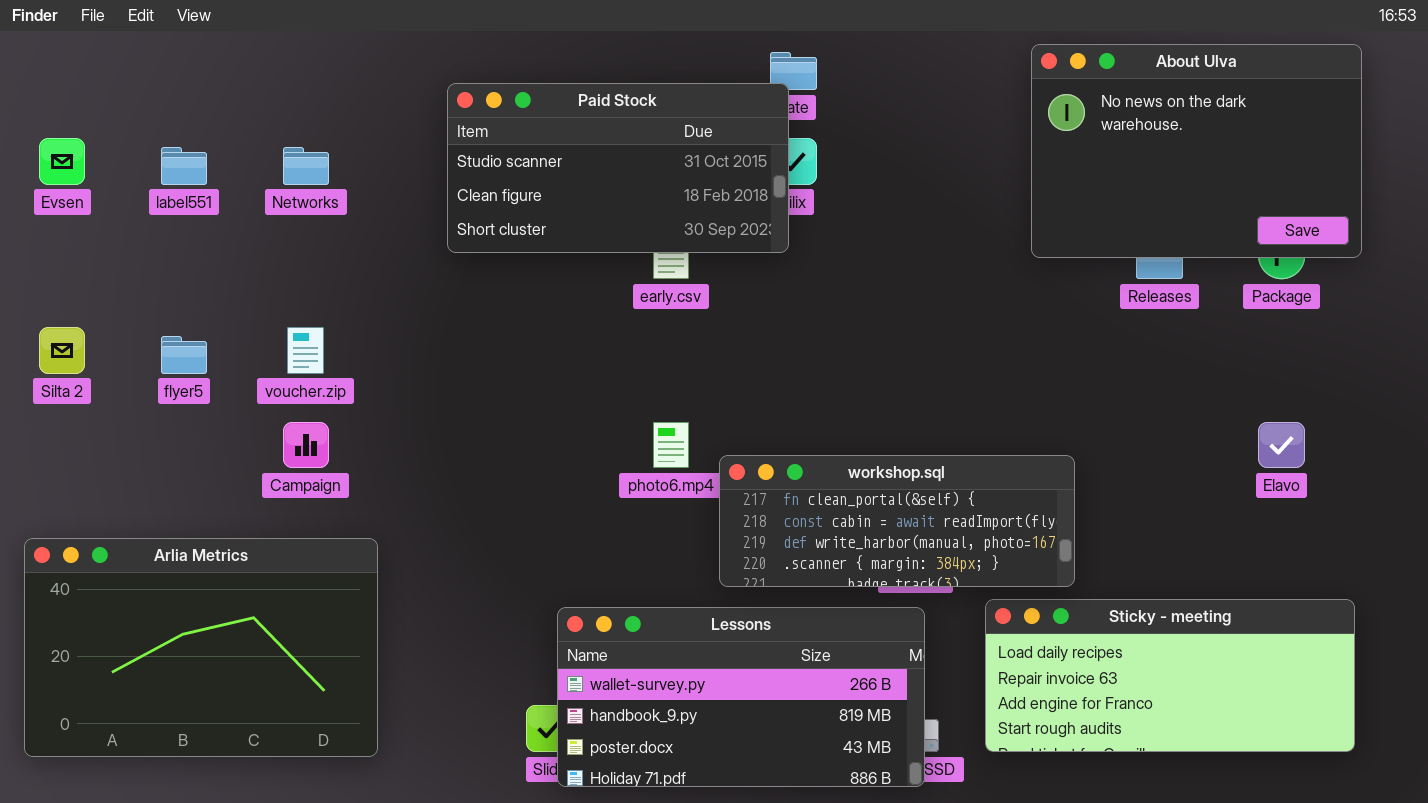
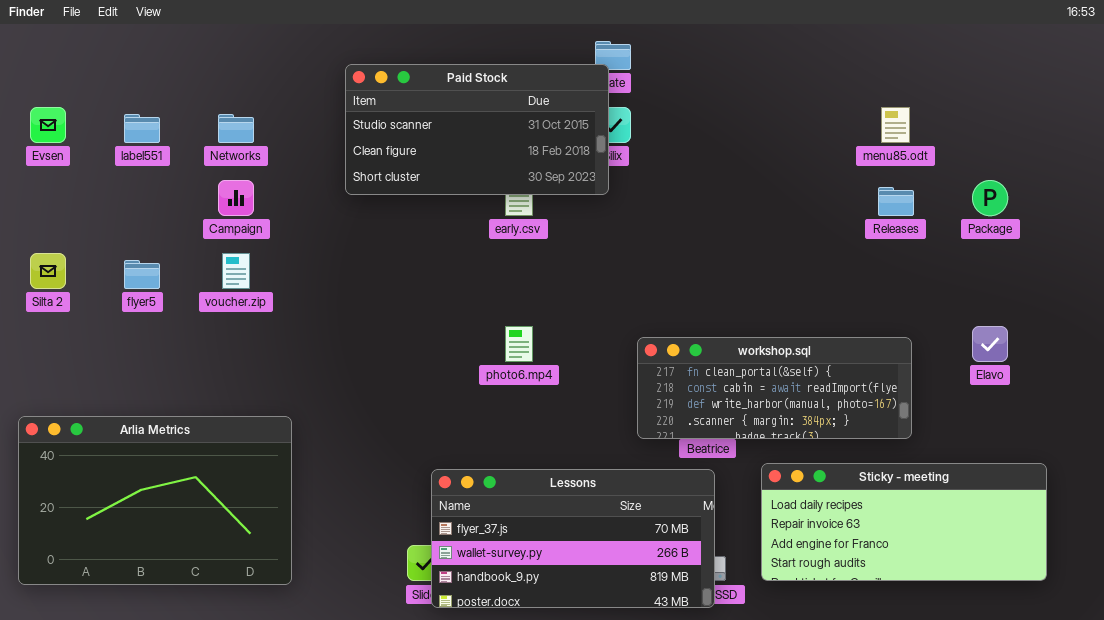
About Ulva: [1031,44,1362,258] -> none, closed
Campaign: [283,422,329,468] -> [218,180,254,216], moved
workshop.sql: [719,455,1075,587] -> [637,337,912,439], moved
Lessons: [557,607,925,787] -> [431,469,715,608], scrolled up 1 row

